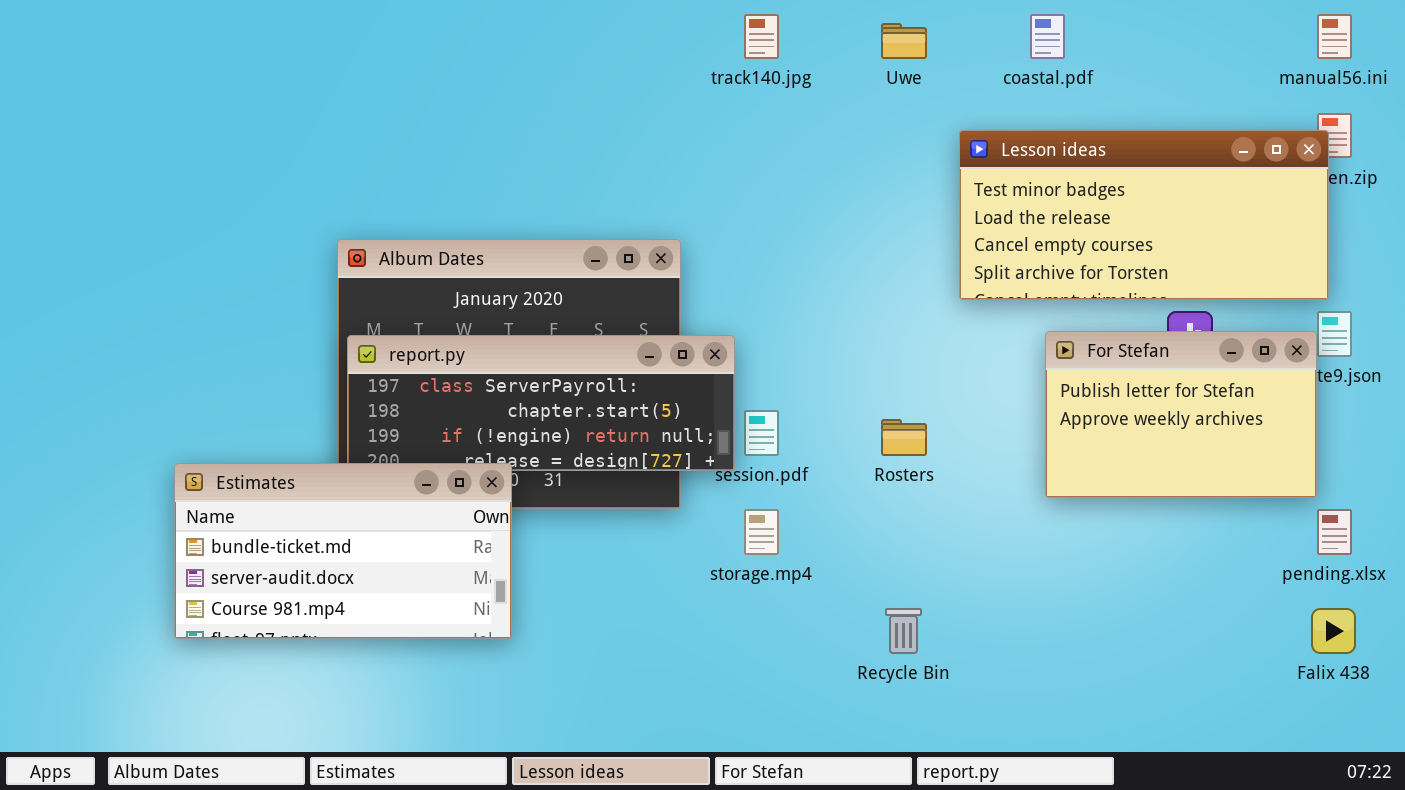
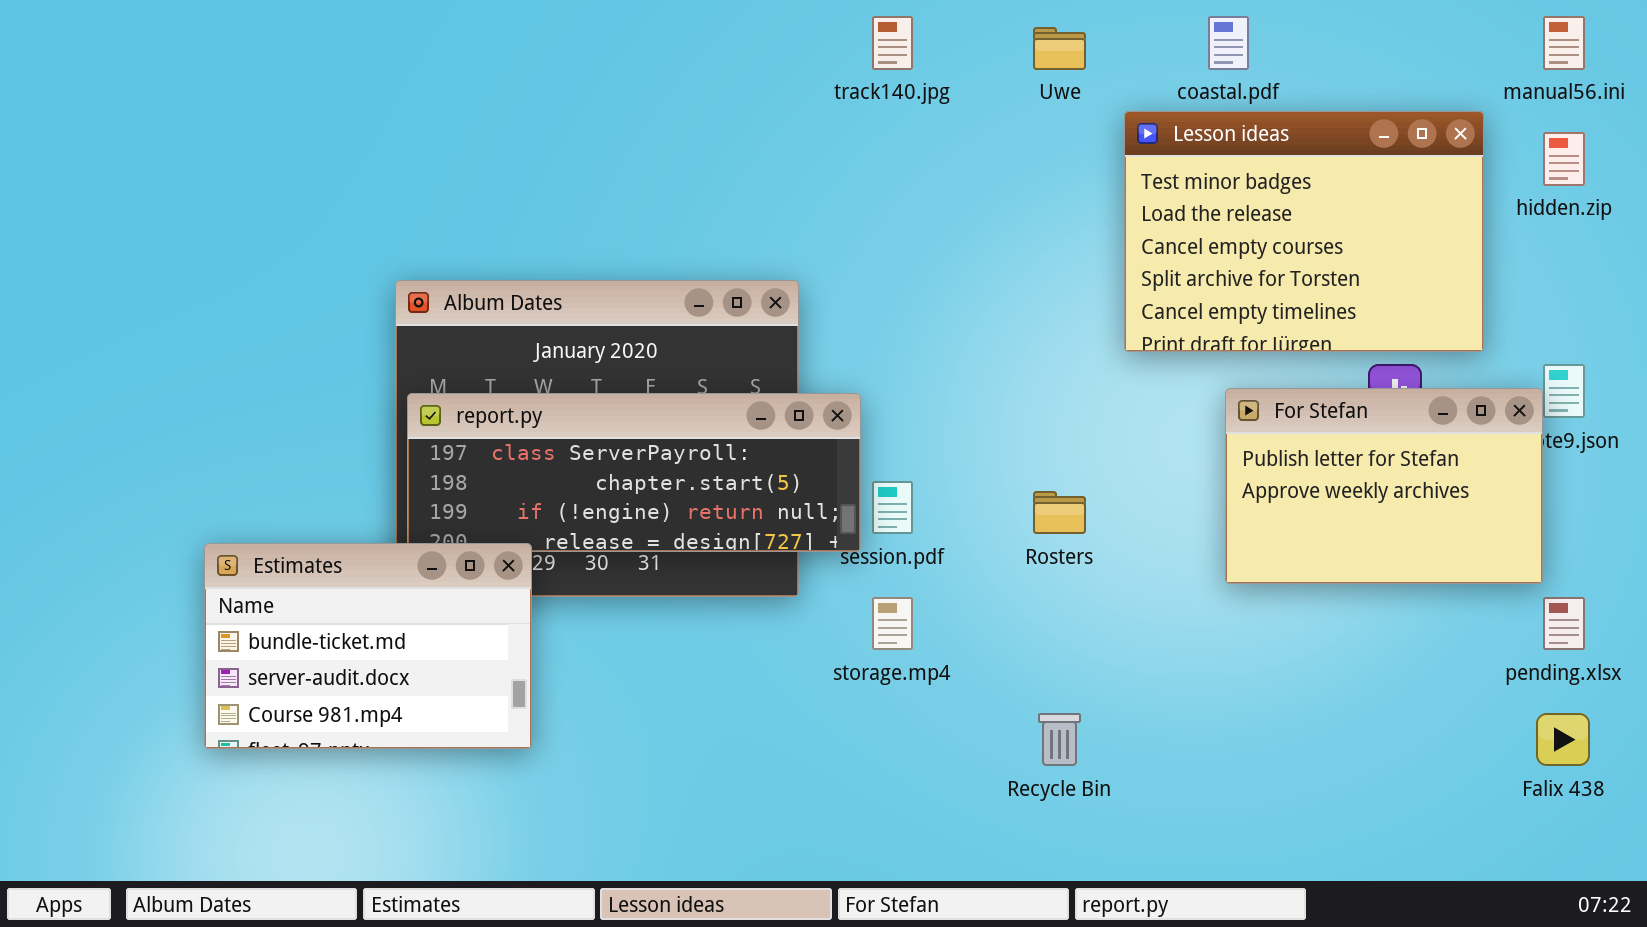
Lesson ideas: [959,130,1329,300] -> [1124,111,1484,352], resized
Estimates: [174,463,512,639] -> [204,543,532,749], resized

